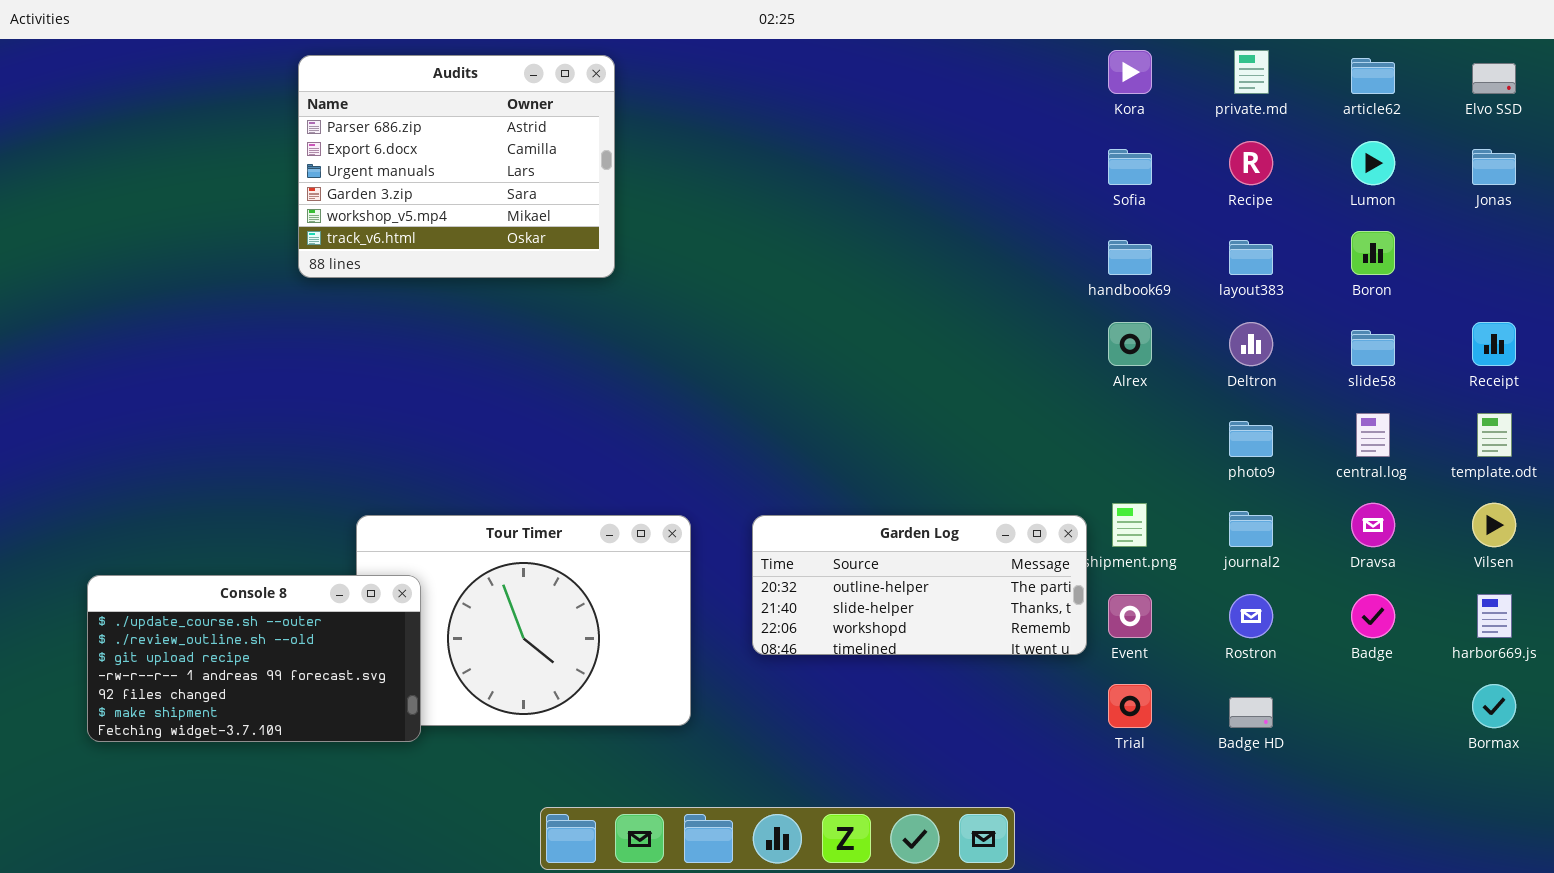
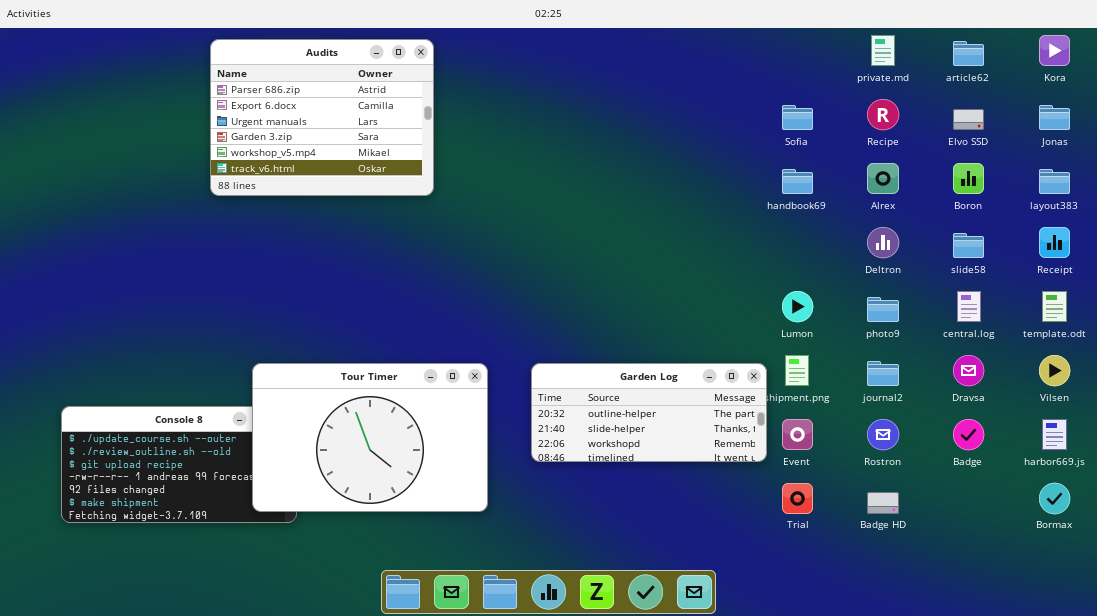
Kora: [1108,50,1152,94] -> [1039,35,1070,66], moved
Elvo SSD: [1472,63,1516,94] -> [953,109,984,130], moved
Lumon: [1351,141,1395,185] -> [782,291,813,322], moved
layout383: [1229,240,1273,275] -> [1039,169,1070,194], moved
Alrex: [1108,322,1152,366] -> [867,163,899,194], moved
Tour Timer: [356,515,691,726] -> [252,363,488,512], raised

